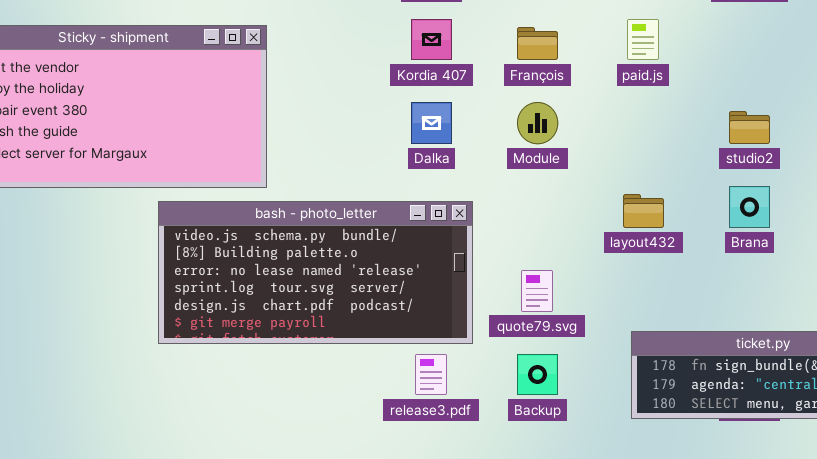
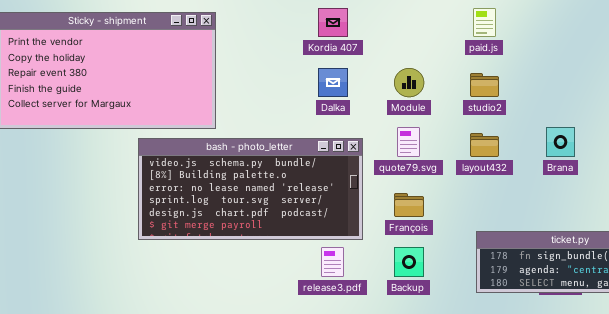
François: [517,27,558,60] -> [394,193,424,217], moved
studio2: [729,111,770,144] -> [470,73,499,97], moved
quote79.svg: [521,270,553,312] -> [397,127,420,157], moved

